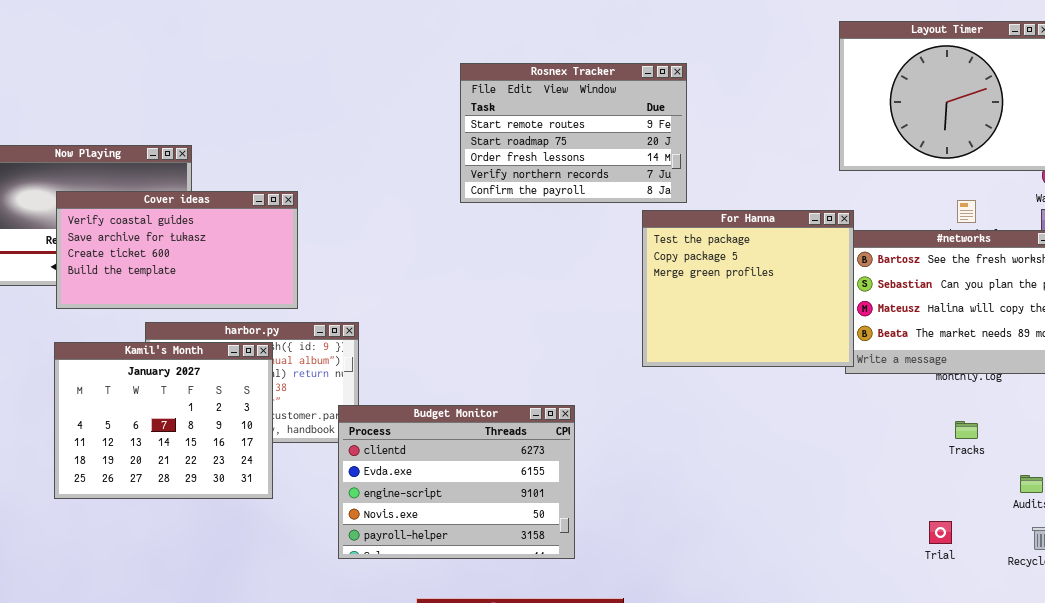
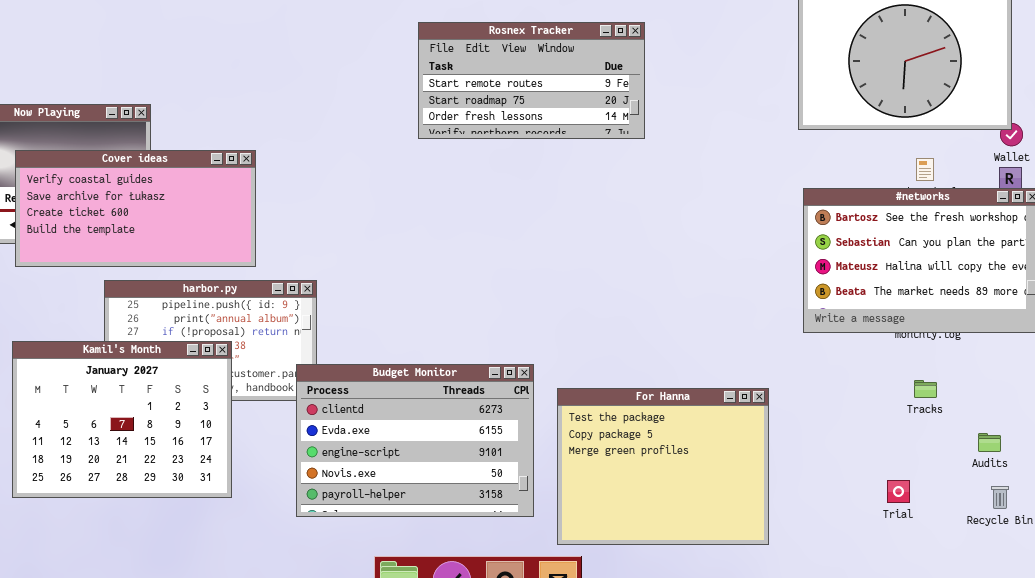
Rosnex Tracker: [460,63,687,203] -> [418,22,645,139], resized
For Hanna: [642,210,854,367] -> [557,388,769,545], moved
Kamil's Month: [54,342,273,499] -> [12,341,232,498], moved

